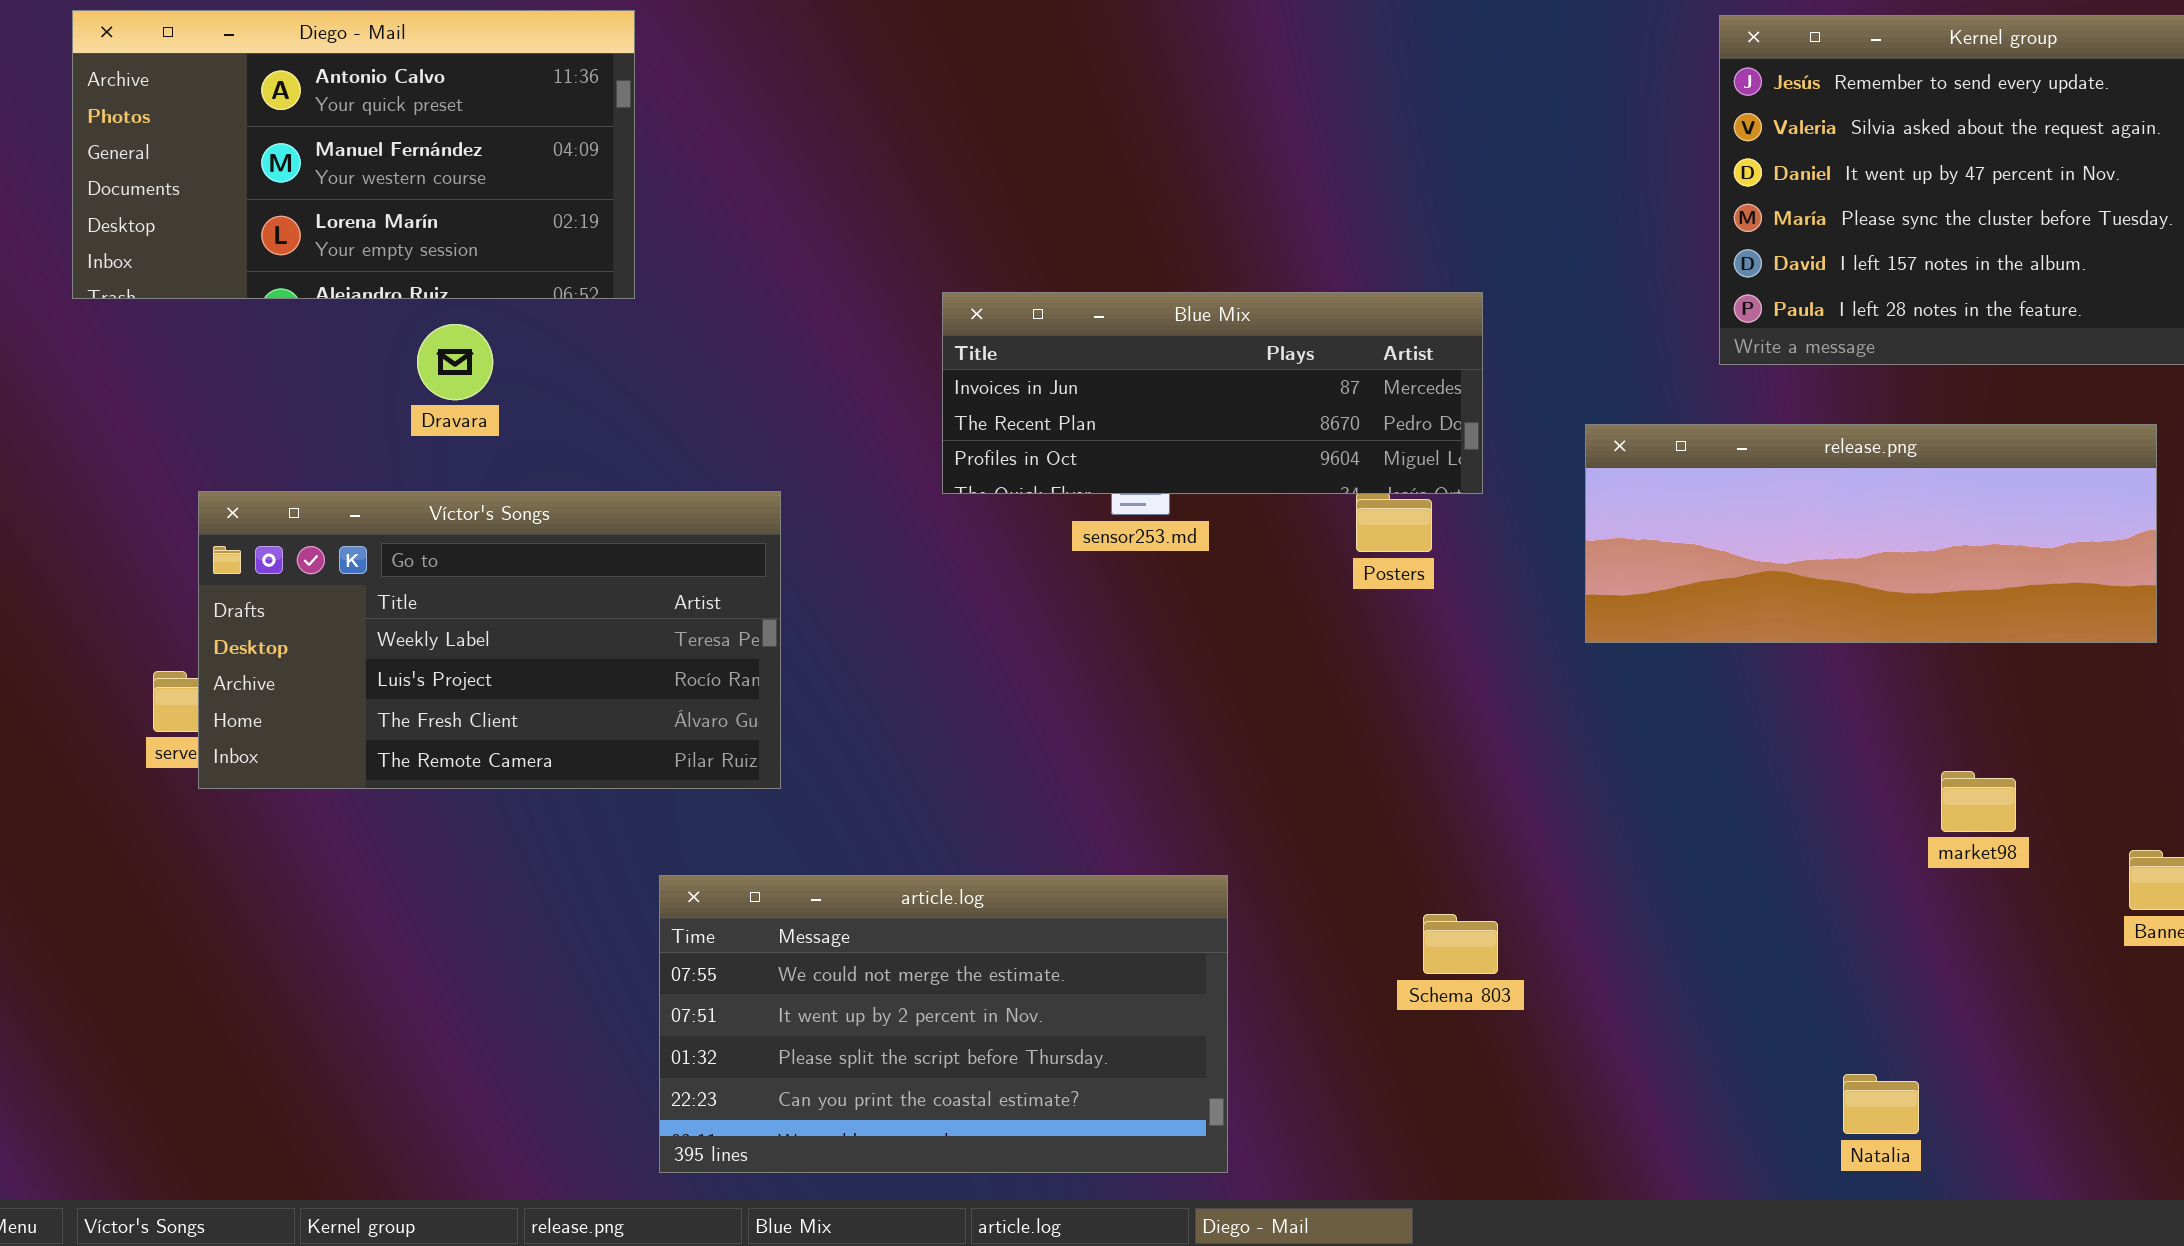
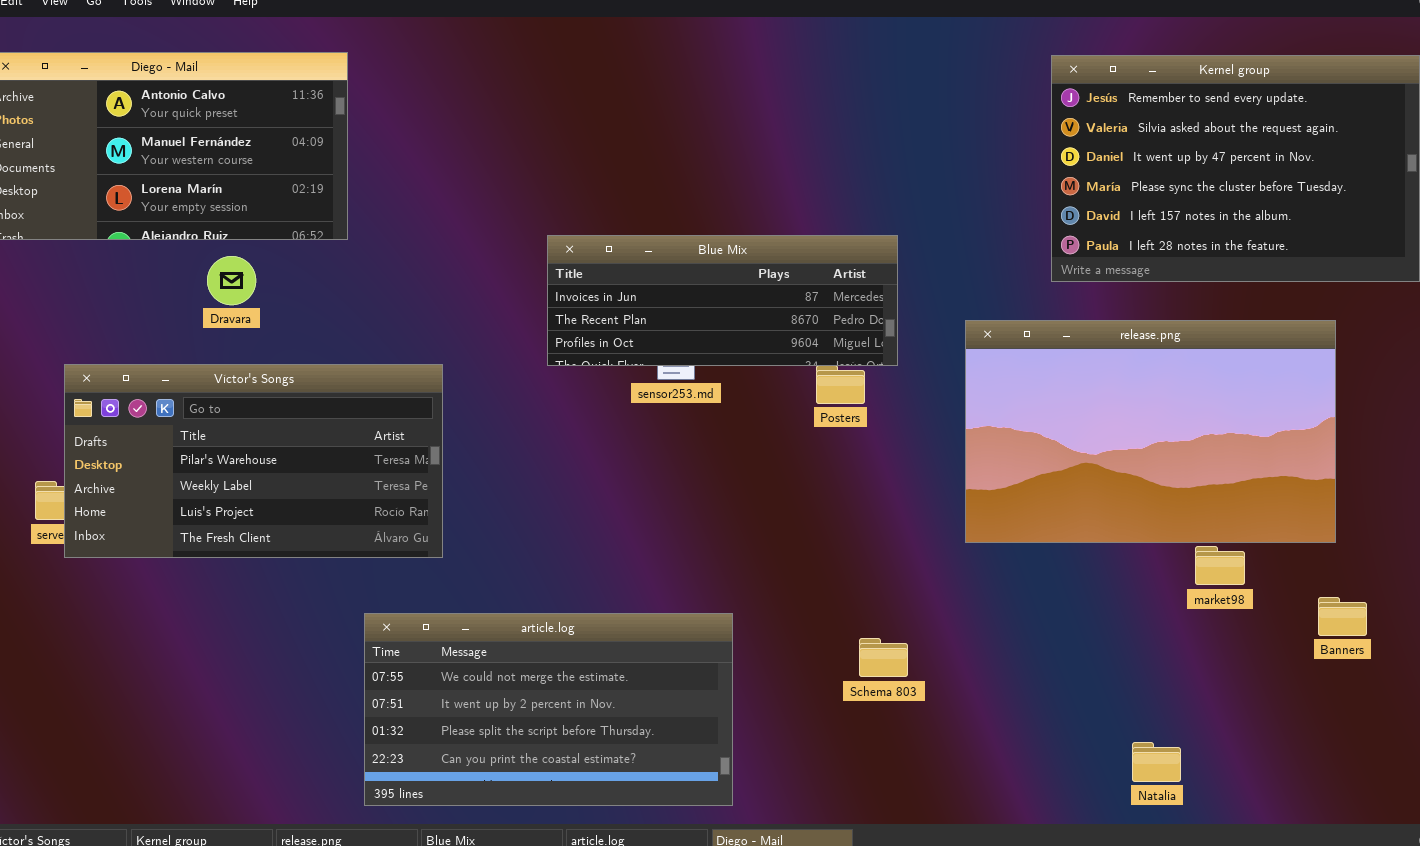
release.png: [1585,424,2157,643] -> [965,320,1336,543], resized
Víctor's Songs: [198,491,781,789] -> [64,364,443,558], scrolled up 1 row

